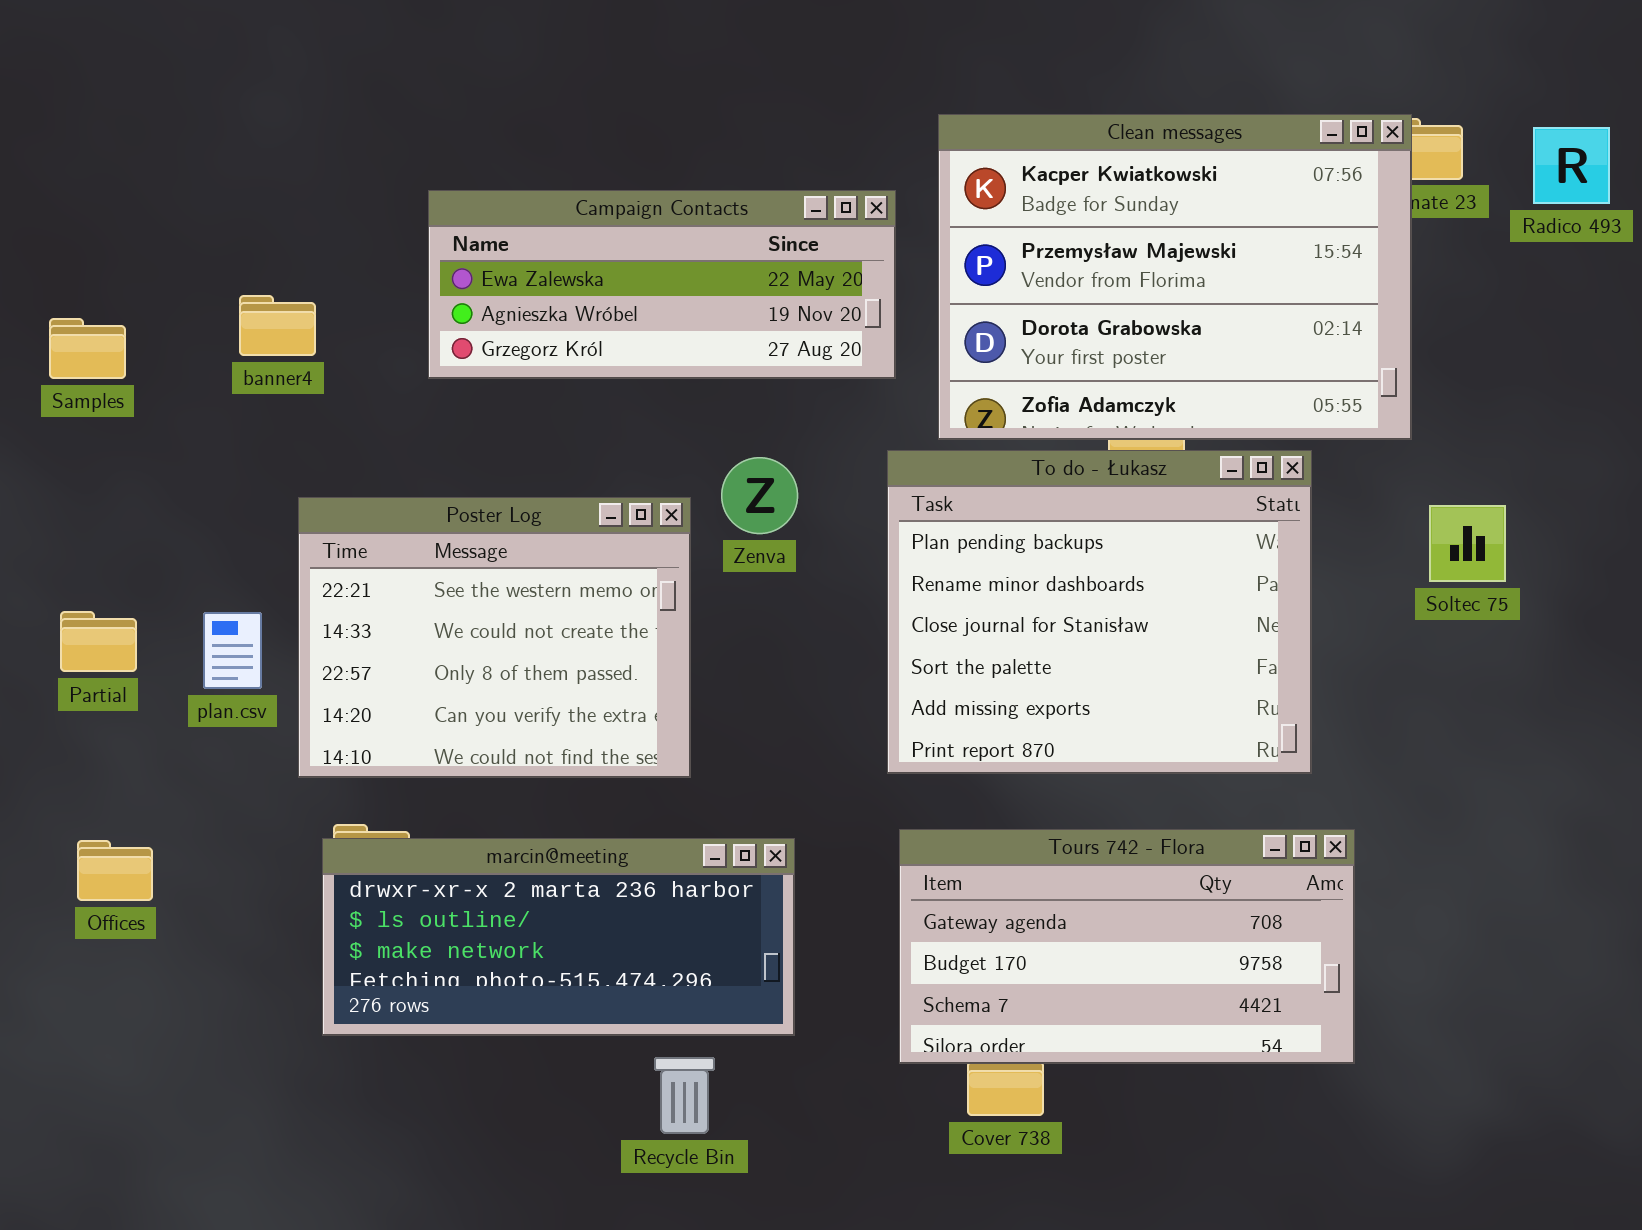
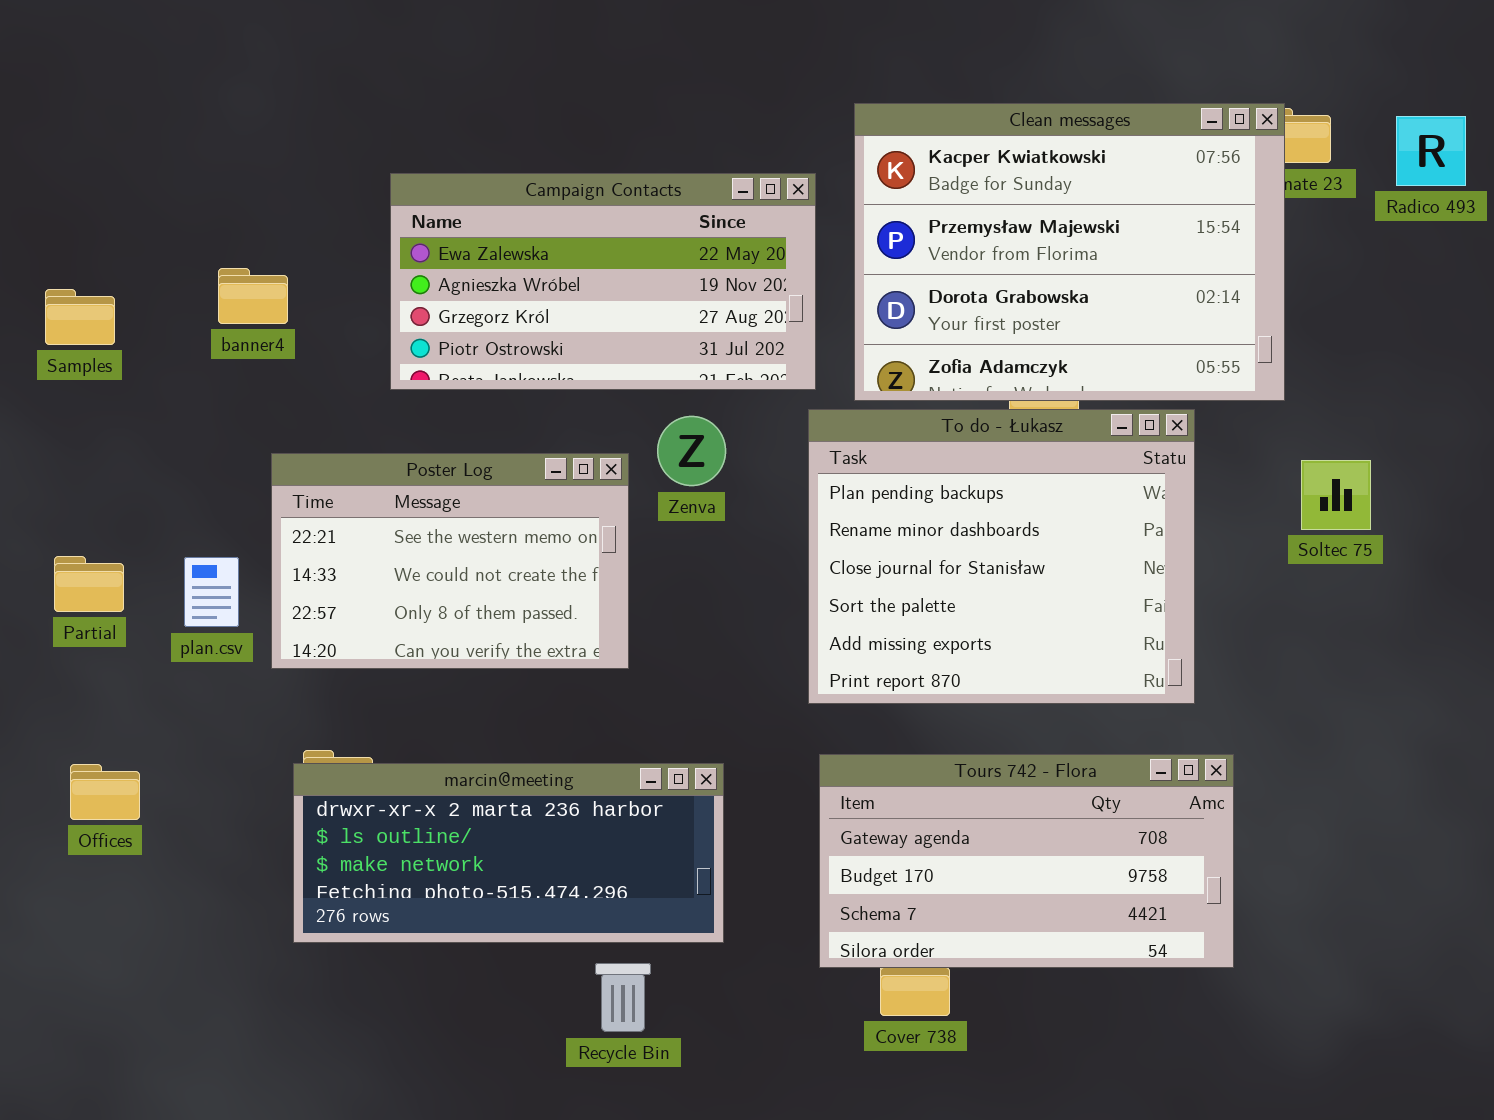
Campaign Contacts: [428,190,896,379] -> [390,173,816,390], resized
Poster Log: [298,497,691,778] -> [271,453,629,669], resized

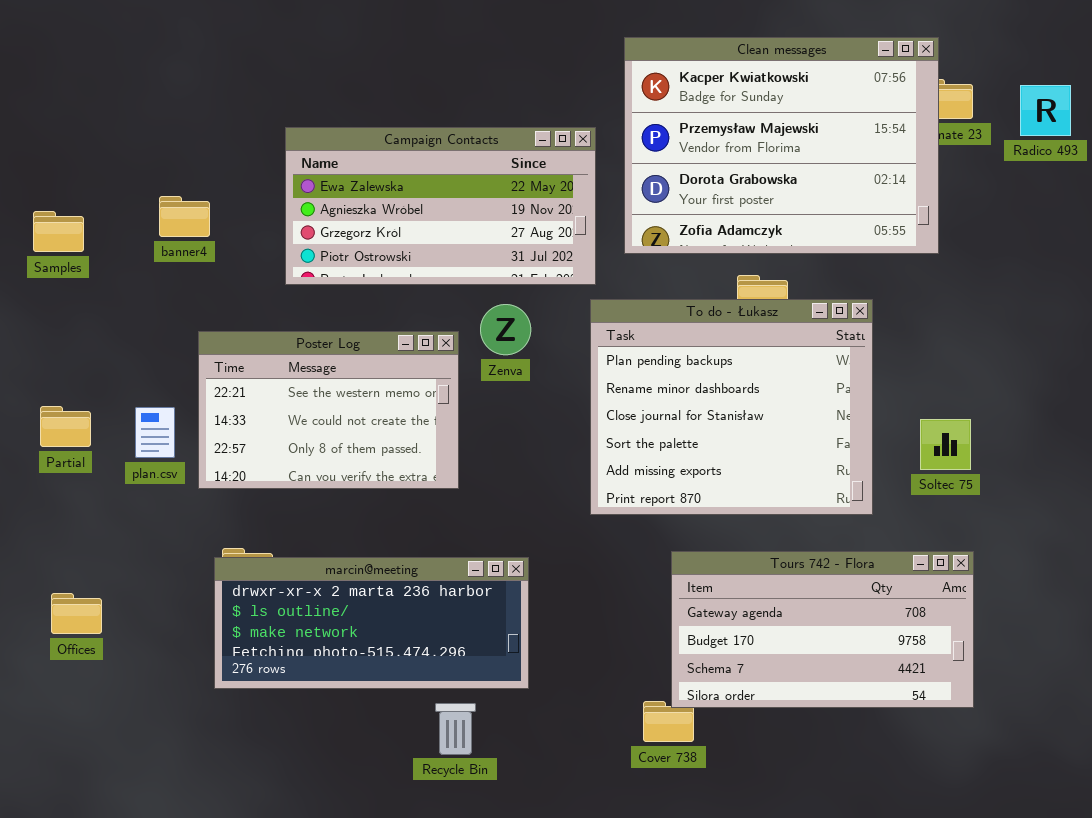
Clean messages: [854,103,1285,401] -> [624,37,939,254], moved
Soltec 75: [1301,460,1371,530] -> [920,419,971,470], moved
Tours 742 - Flora: [819,754,1234,968] -> [671,551,974,708], moved
Offices: [70,764,140,820] -> [51,593,102,634], moved

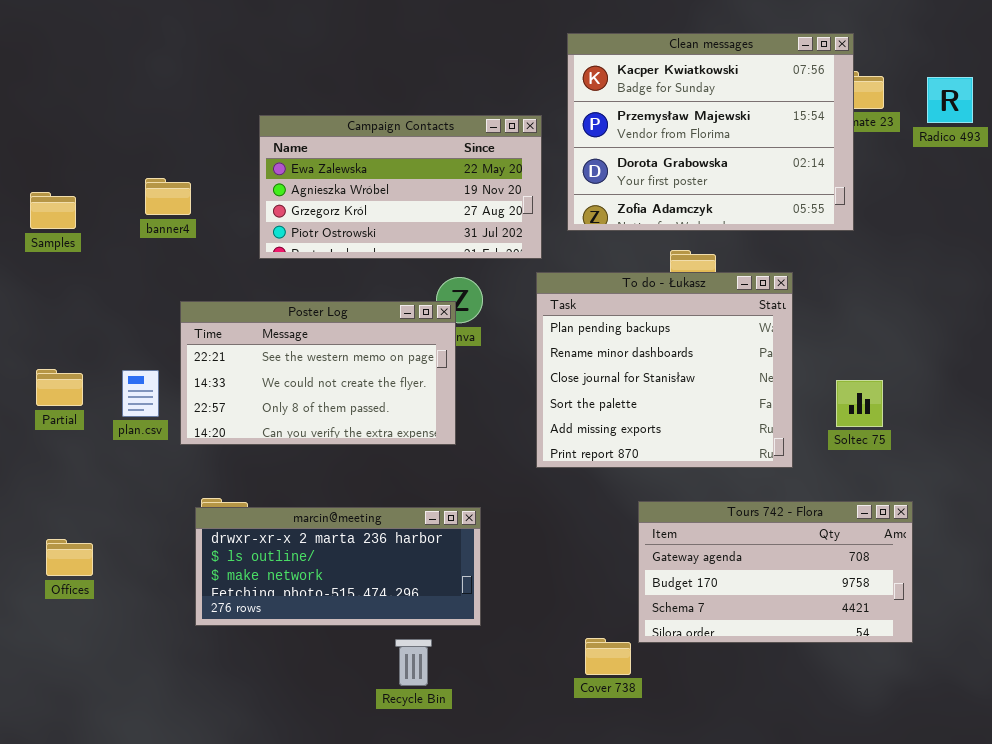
Poster Log: [198,331,459,489] -> [180,301,456,445], resized
Tours 742 - Flora: [671,551,974,708] -> [638,501,913,643], moved

